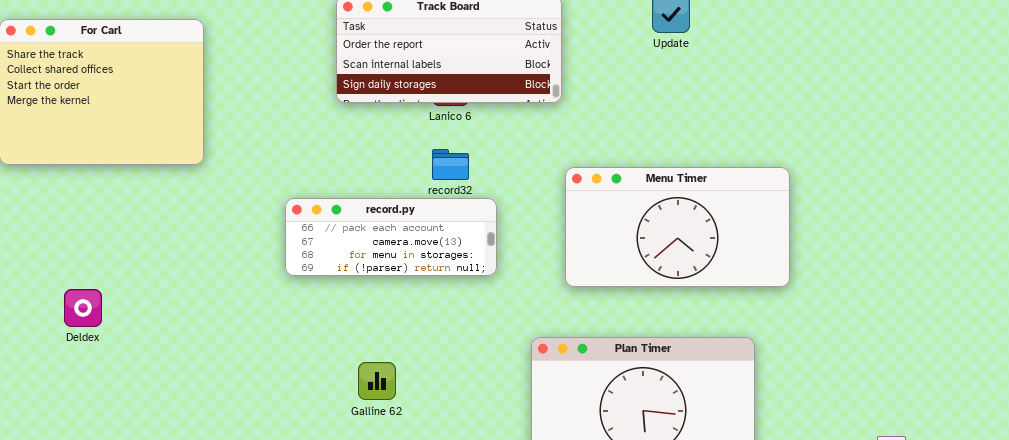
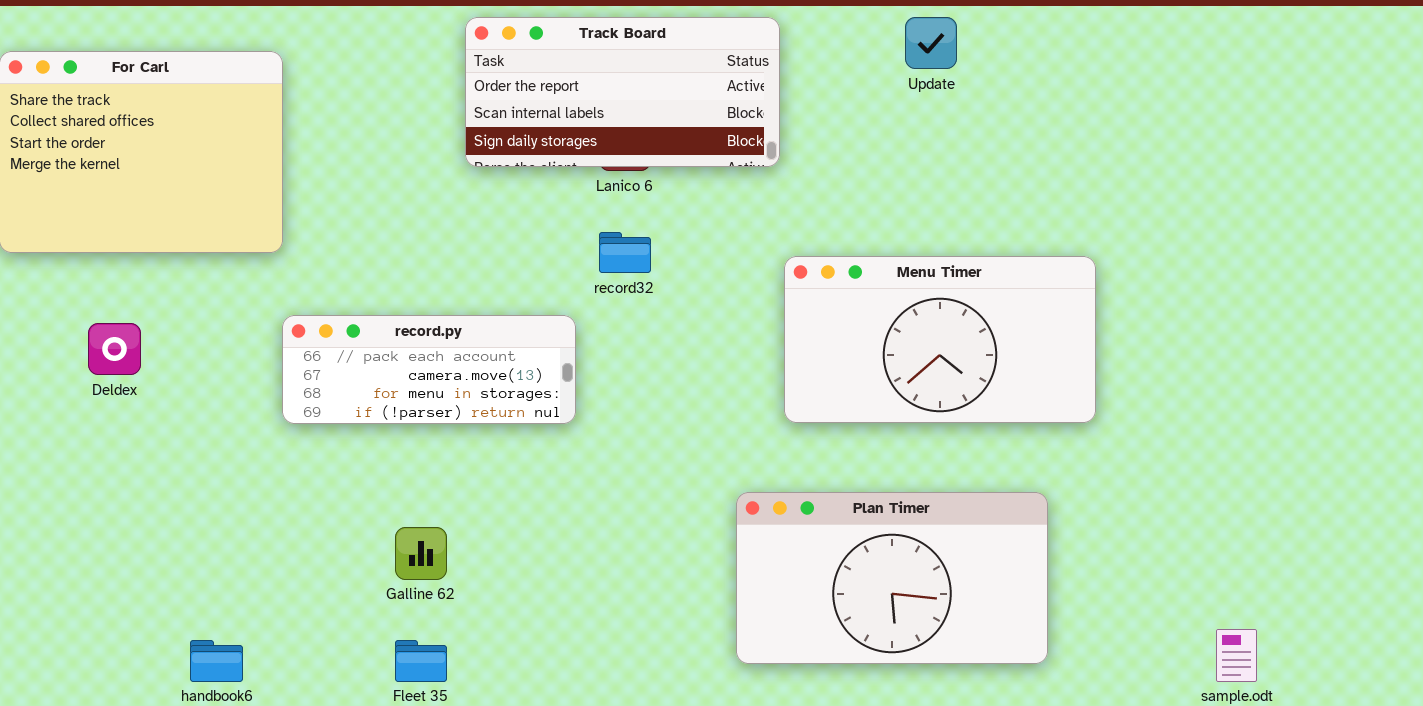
record.py: [285,198,497,276] -> [282,315,576,424], moved
Deldex: [64,289,102,327] -> [88,323,141,375], moved
Galline 62: [358,362,396,400] -> [395,527,447,580], moved

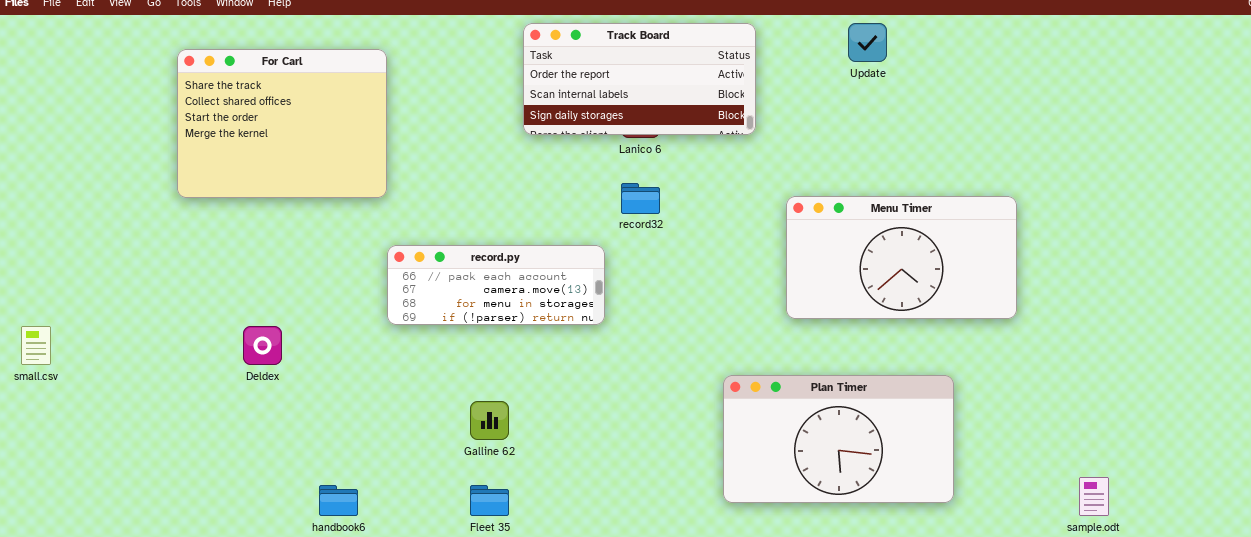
Menu Timer: [784,256,1096,423] -> [786,196,1017,319], moved
Deldex: [88,323,141,375] -> [243,326,282,365], moved

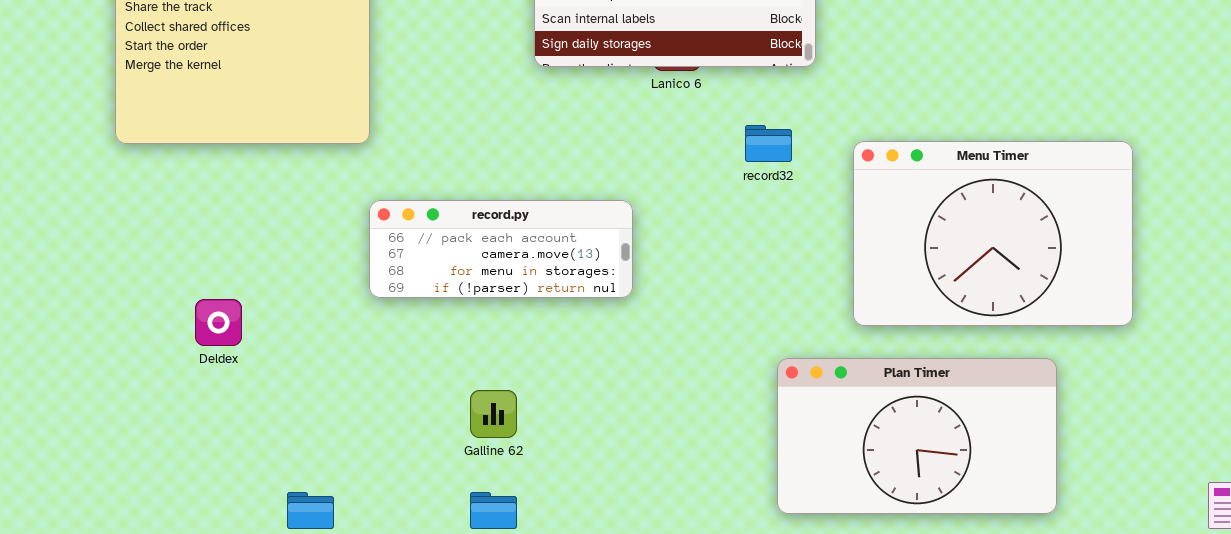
record32: [621,183,660,214] -> [745,125,792,162], moved
Menu Timer: [786,196,1017,319] -> [853,141,1133,326], resized

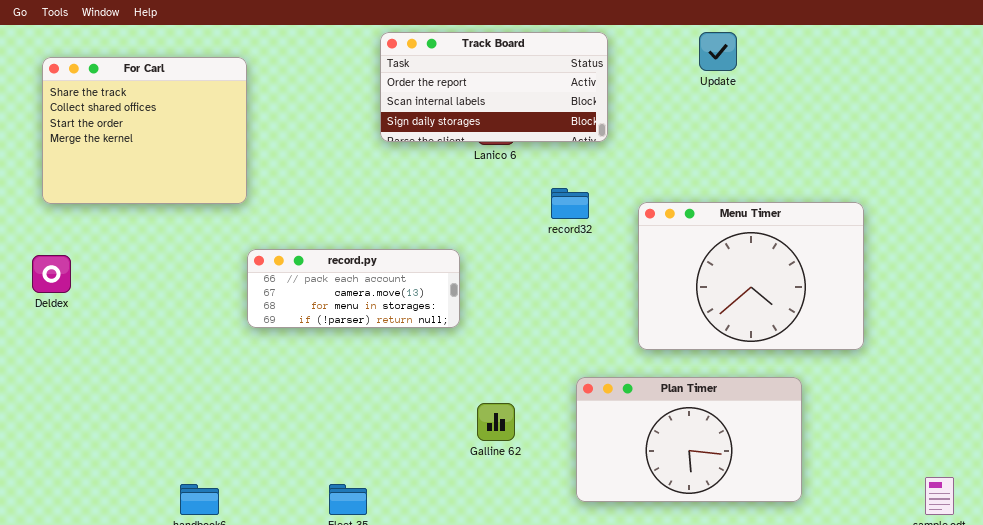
Deldex: [195,299,242,346] -> [32,255,71,293], moved
Galline 62: [470,390,517,438] -> [477,403,515,441], moved

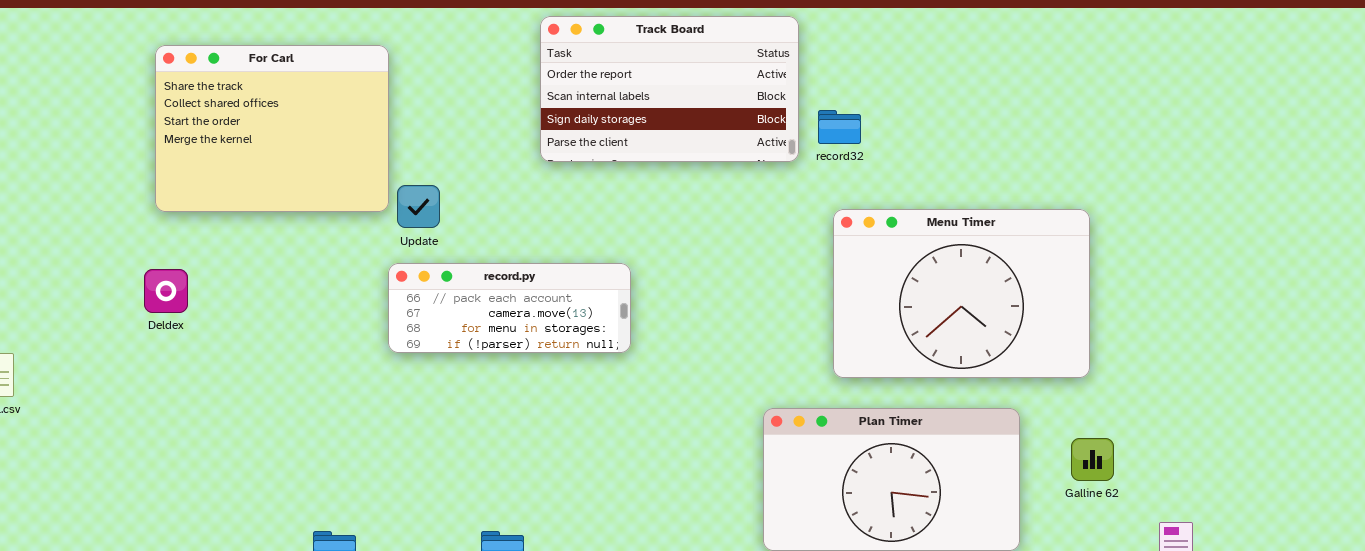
Track Board: [380,32,608,142] -> [540,16,799,162], resized
Update: [699,32,737,71] -> [397,185,440,228], moved
record32: [551,188,589,219] -> [818,110,861,144], moved
Galline 62: [477,403,515,441] -> [1071,438,1114,481], moved

